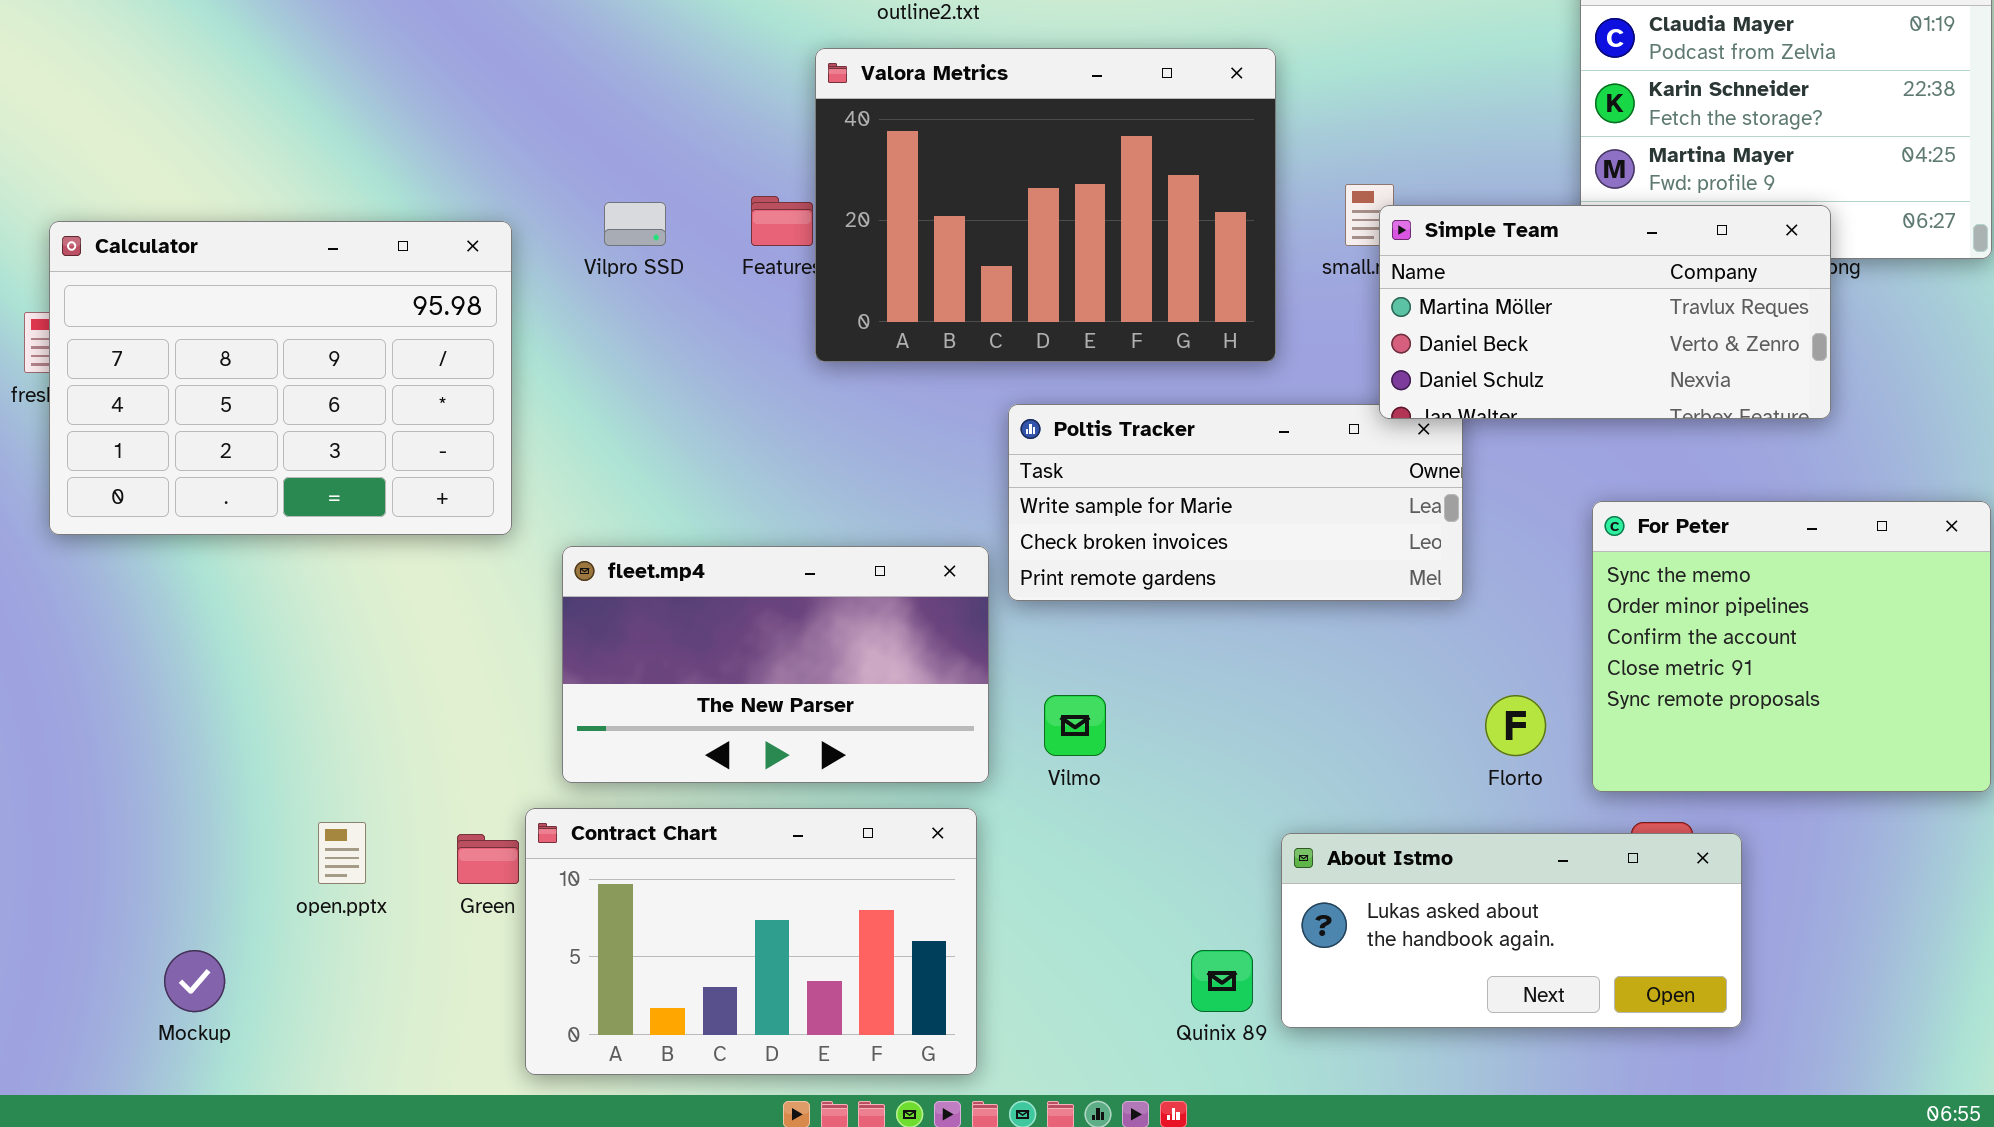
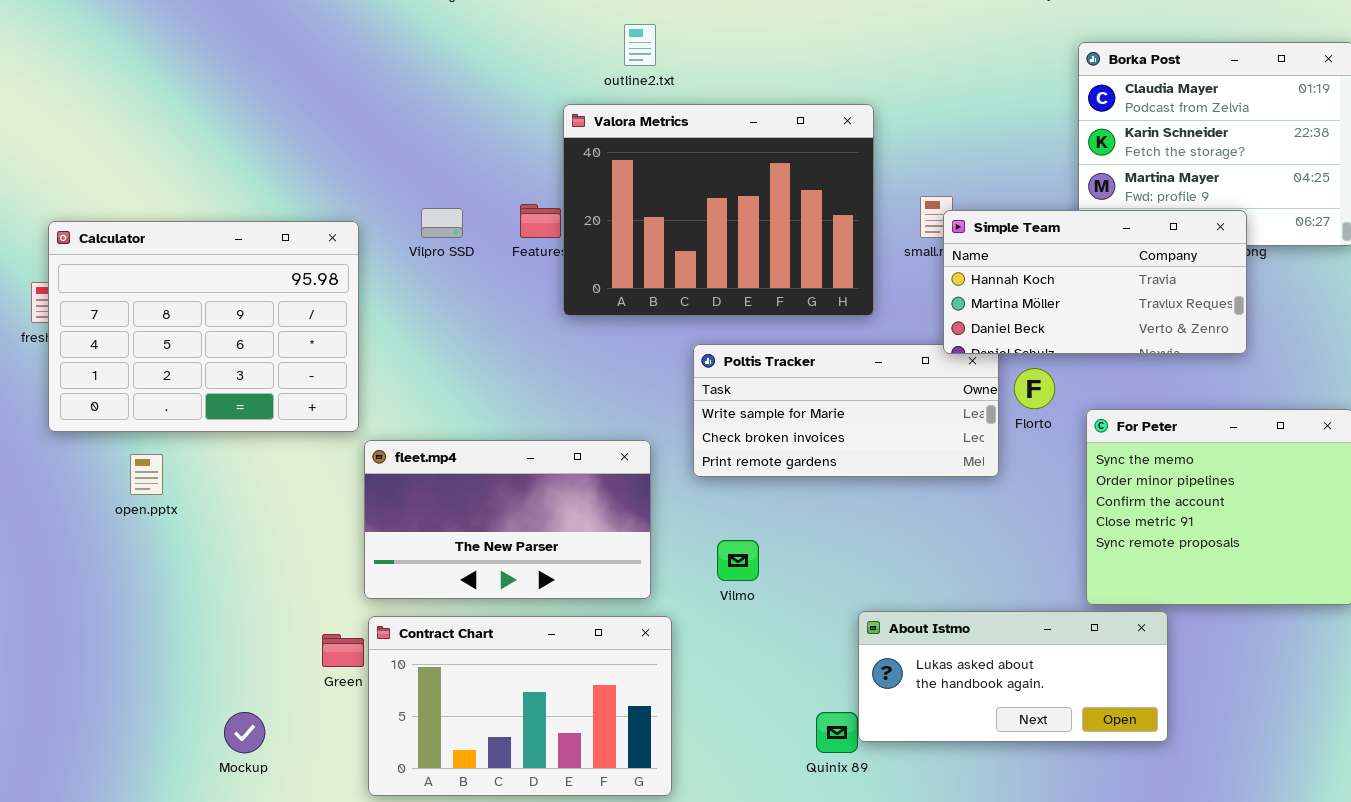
Simple Team: [1379,205,1831,419] -> [943,210,1247,354], scrolled up 1 row
fleet.mp4: [562,546,989,783] -> [364,440,651,599], moved
Florto: [1485,695,1546,756] -> [1014,368,1055,409], moved
open.pptx: [318,822,366,884] -> [130,454,163,495], moved
About Istmo: [1281,833,1742,1028] -> [858,611,1168,742], moved
Mockup: [164,950,225,1012] -> [224,712,265,753], moved

